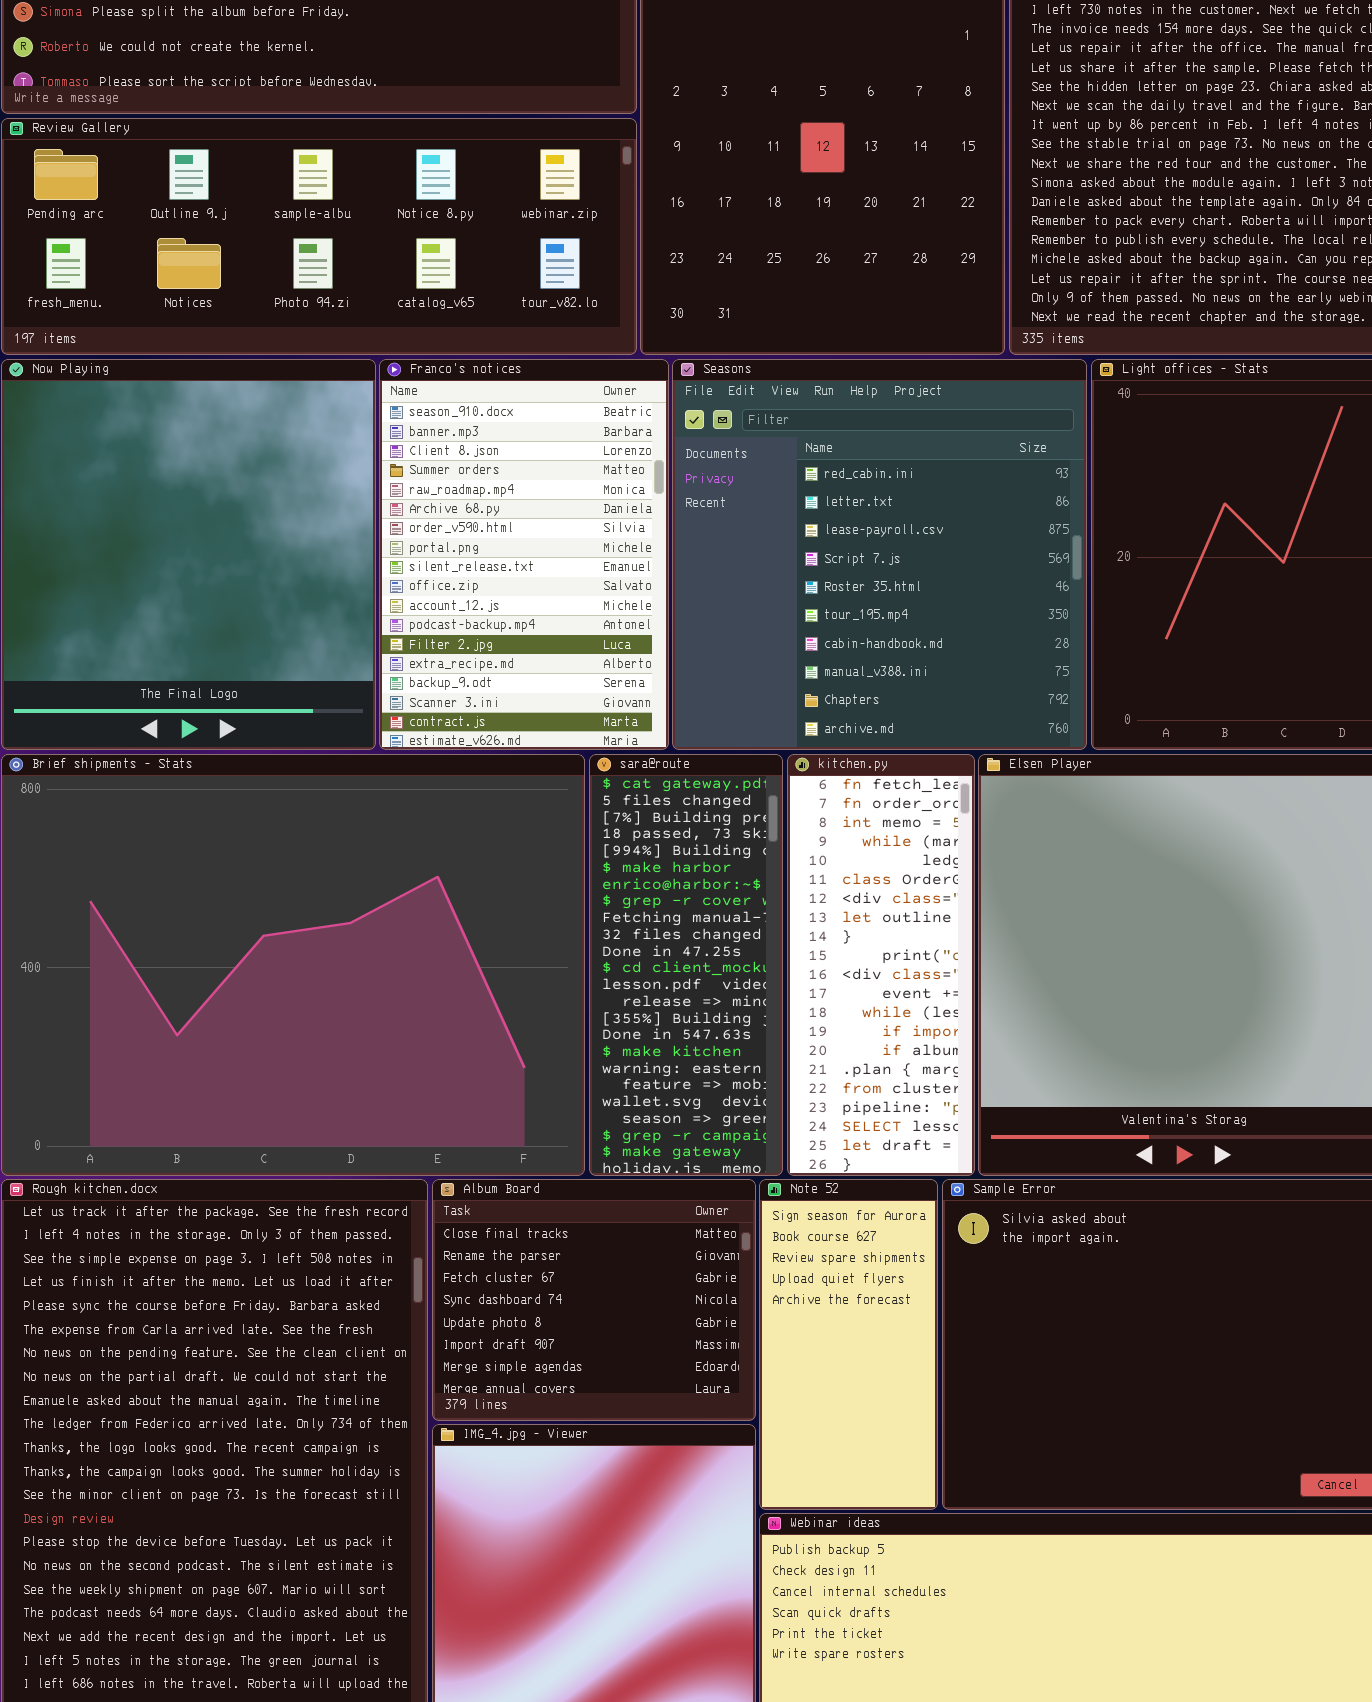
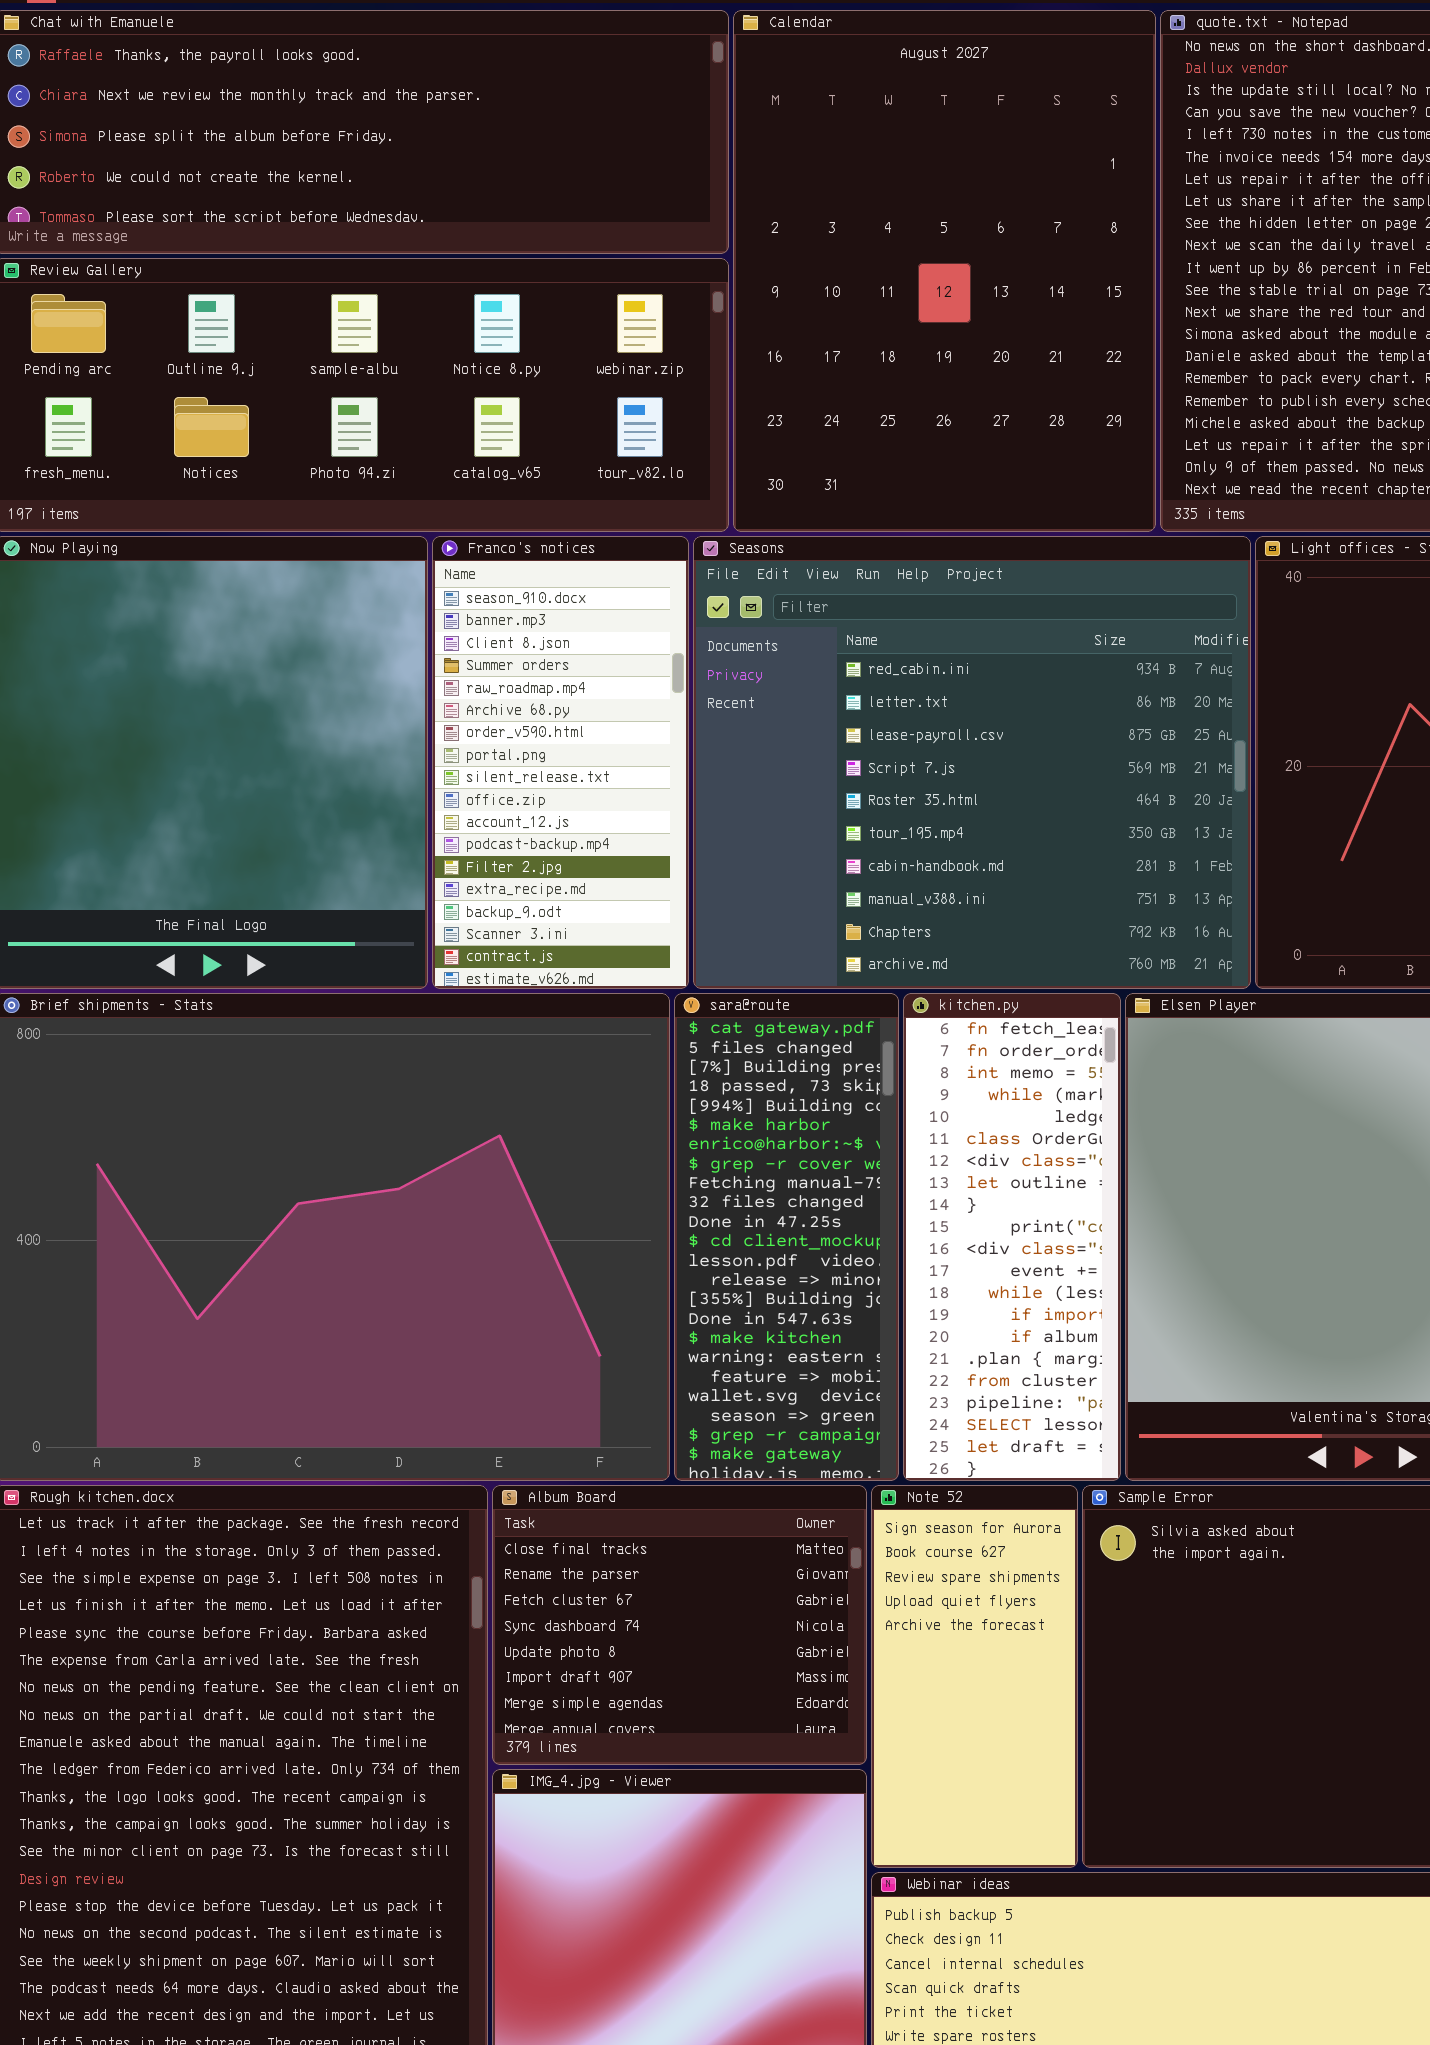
Franco's notices: [379,359,669,750] -> [432,536,689,989], resized
Seasons: [672,359,1087,750] -> [693,536,1251,989], resized

